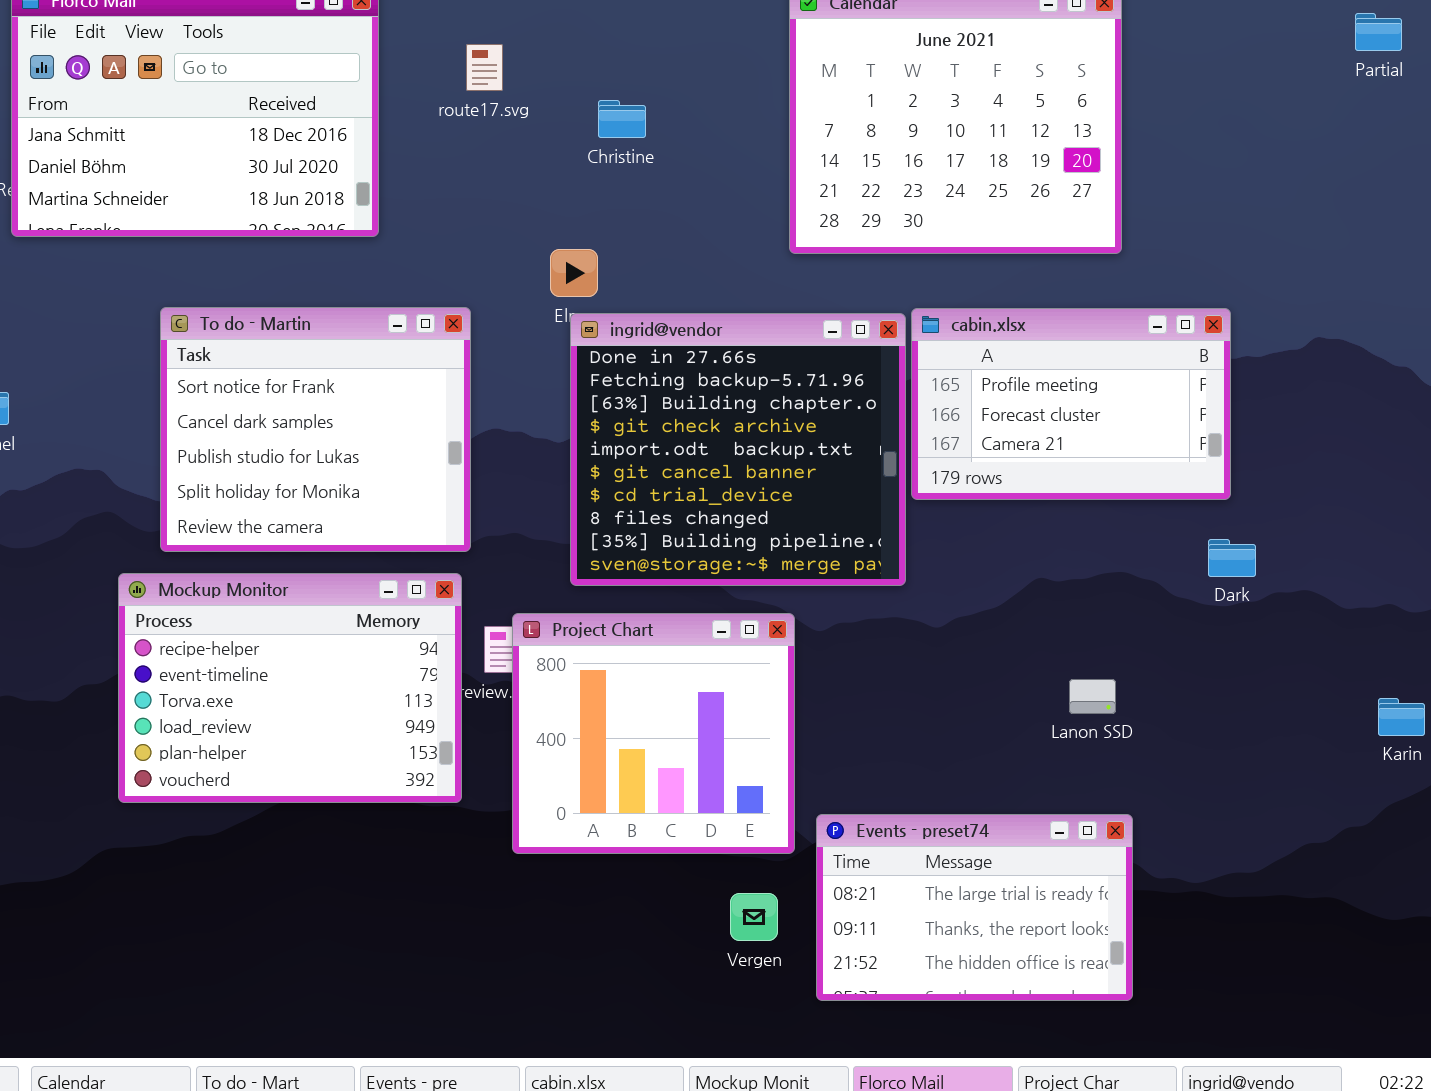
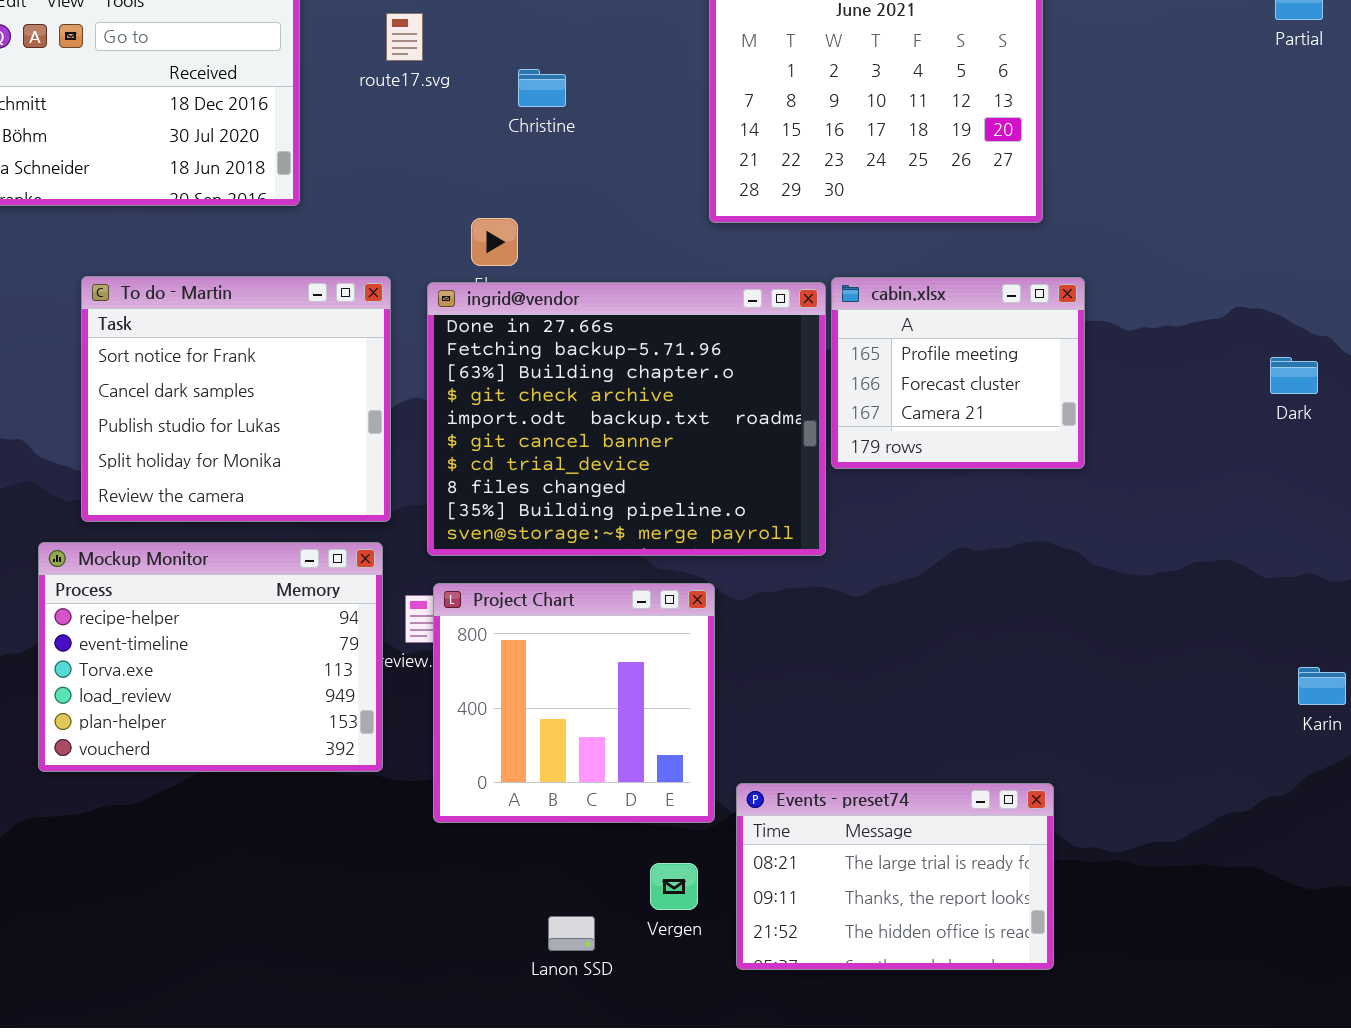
cabin.xlsx: [911,308,1231,500] -> [831,277,1085,469], resized
ingrid@vendor: [570,313,906,586] -> [427,282,826,556], resized
Dark: [1208,539,1256,577] -> [1270,357,1318,394], moved
Lanon SSD: [1069,679,1116,714] -> [548,916,595,951], moved

